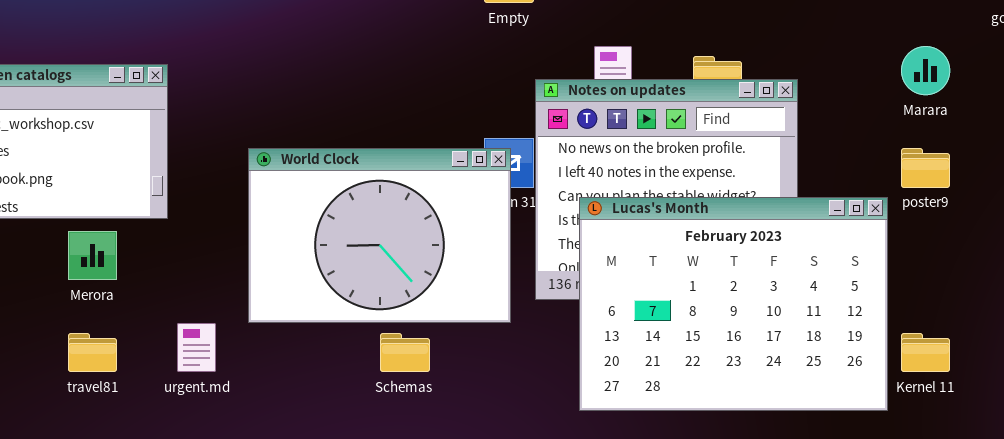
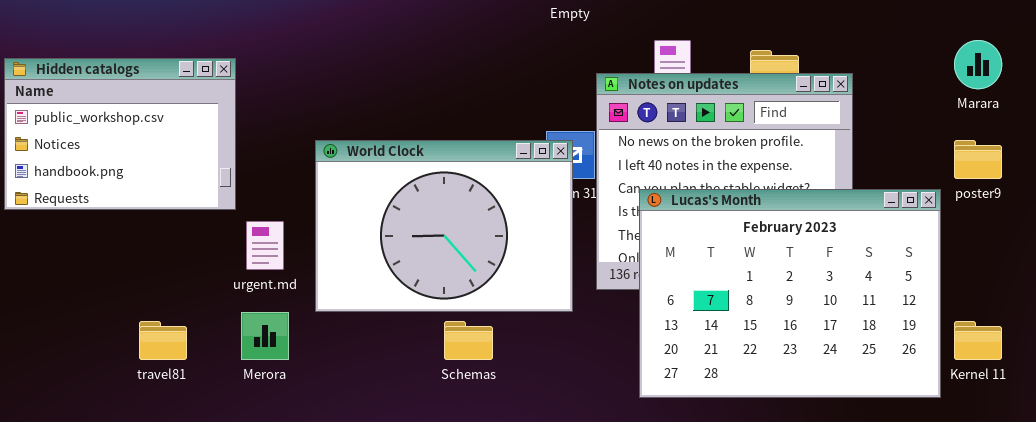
Merora: [68,231,117,280] -> [241,312,289,360], moved
urgent.md: [177,323,216,372] -> [246,221,284,270], moved

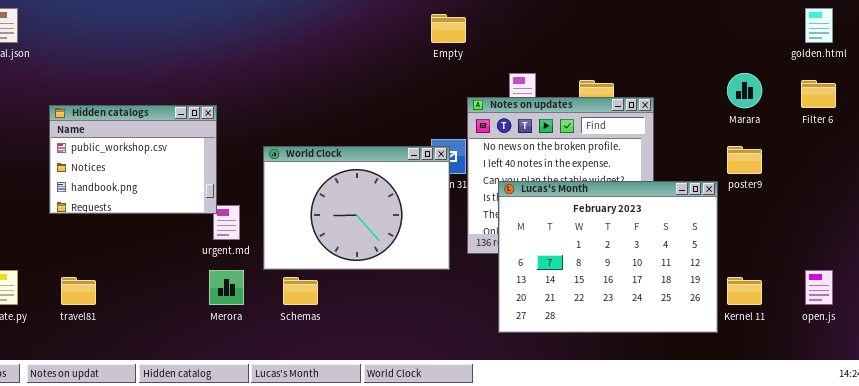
Hidden catalogs: [4,58,236,210] -> [49,105,217,214], moved
travel81: [139,321,187,360] -> [61,277,96,305], moved
Schemas: [444,321,493,360] -> [283,277,318,305], moved

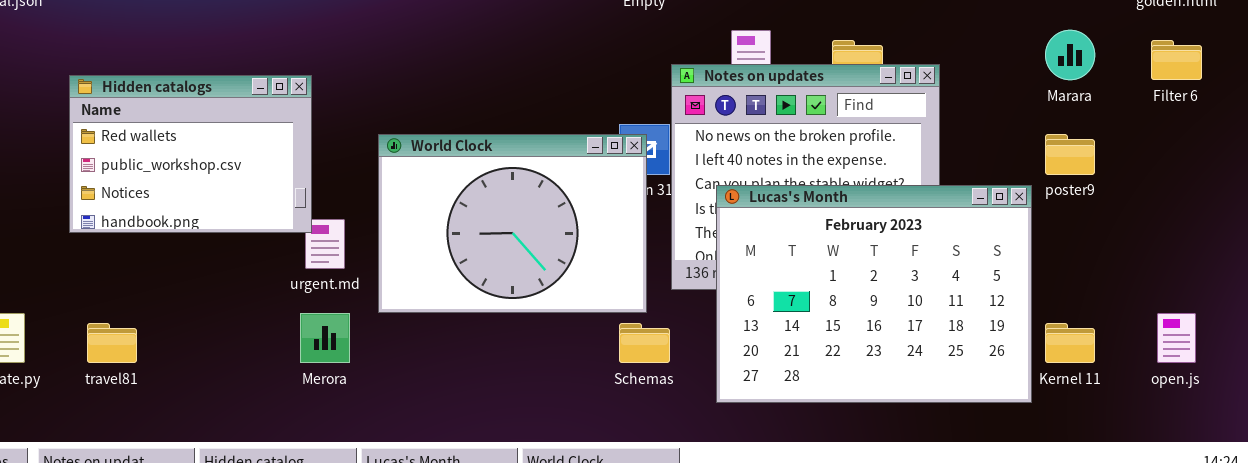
Hidden catalogs: [49,105,217,214] -> [69,75,312,233], scrolled up 1 row
Schemas: [283,277,318,305] -> [619,323,670,363], moved

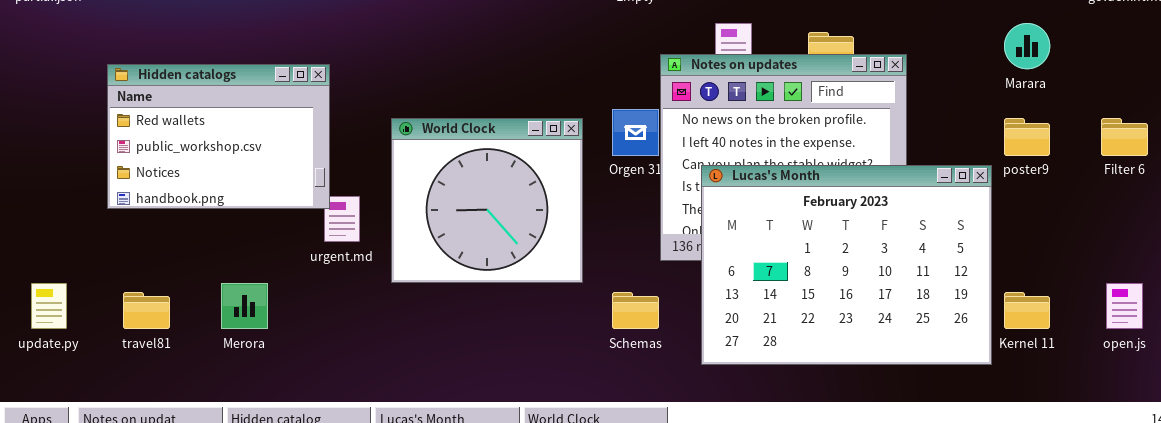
Filter 6: [1151,40,1202,80] -> [1101,118,1148,156], moved
World Clock: [378,134,647,313] -> [391,118,583,283], resized
Merora: [300,313,350,363] -> [221,283,268,329], moved

